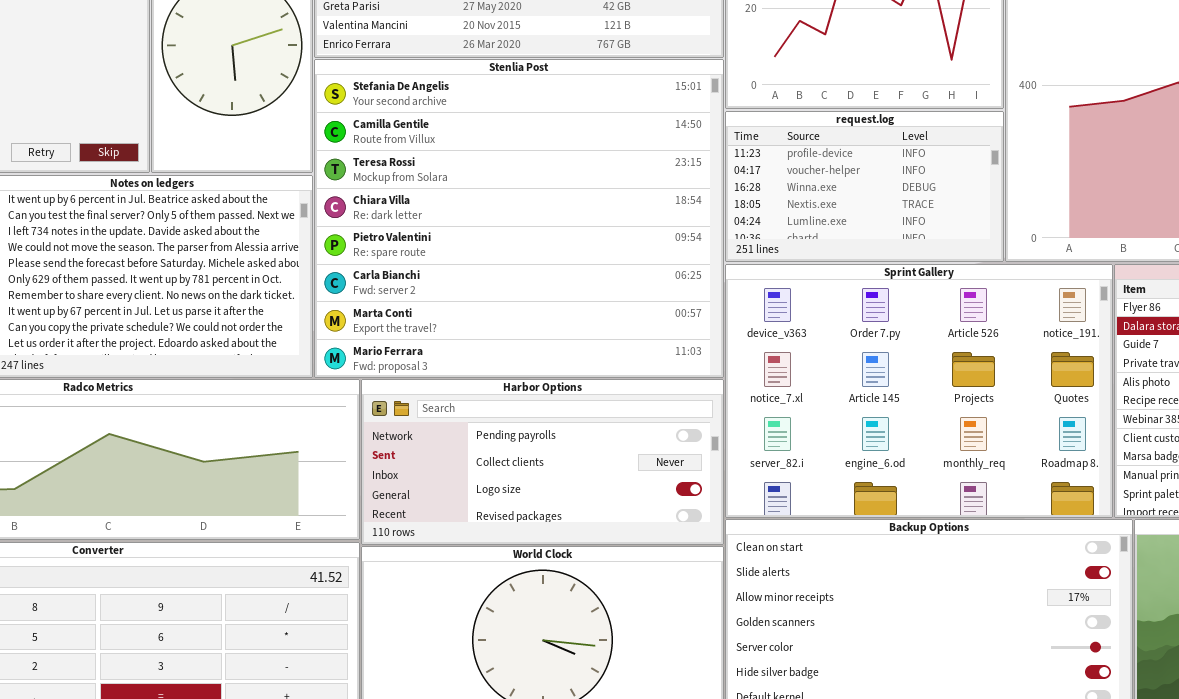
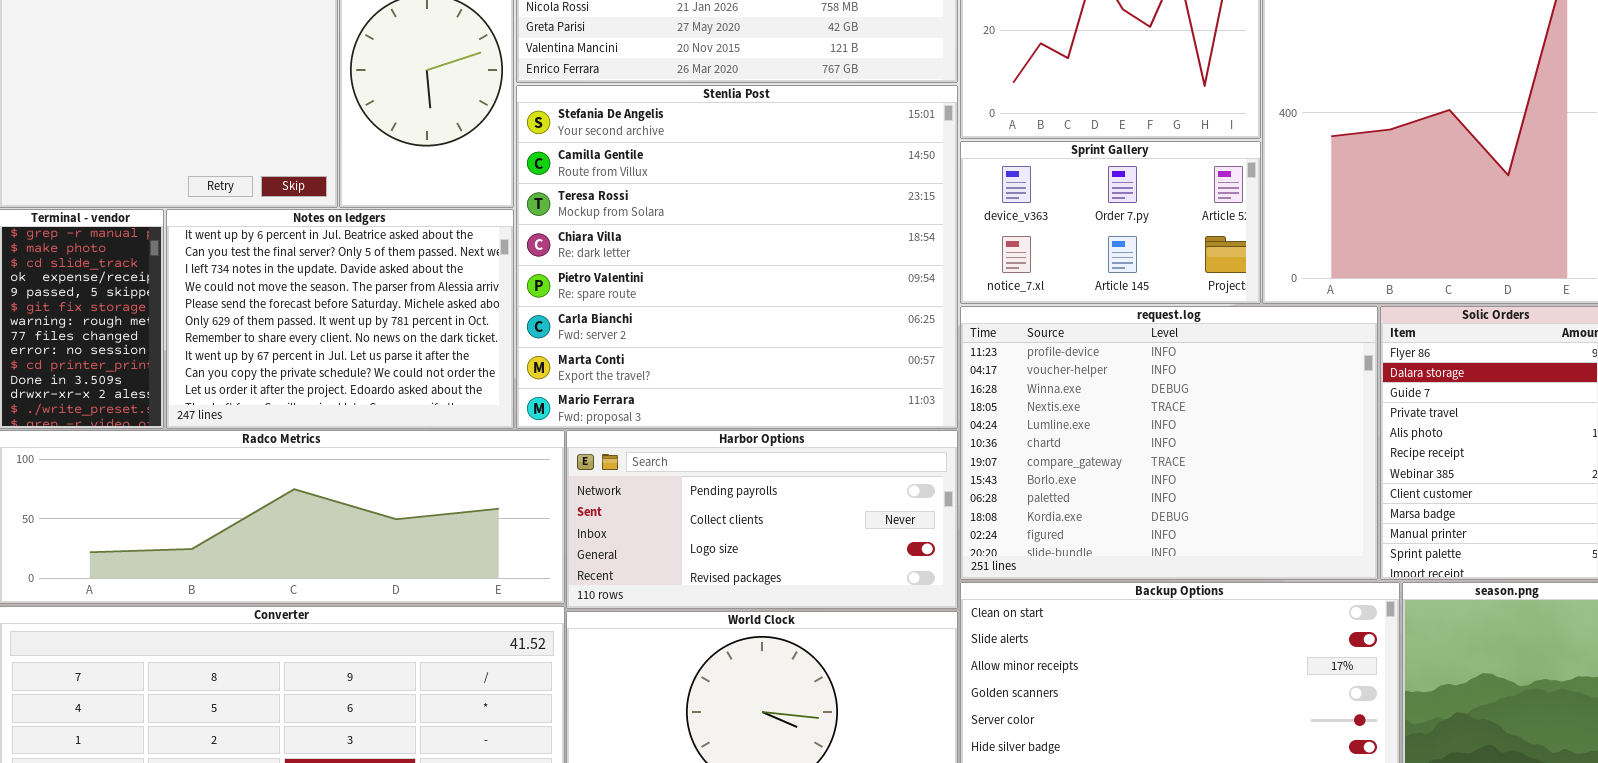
request.log: [725,111,1004,262] -> [960,306,1378,580], moved, resized
Sprint Gallery: [725,264,1113,518] -> [960,141,1261,304], moved, resized

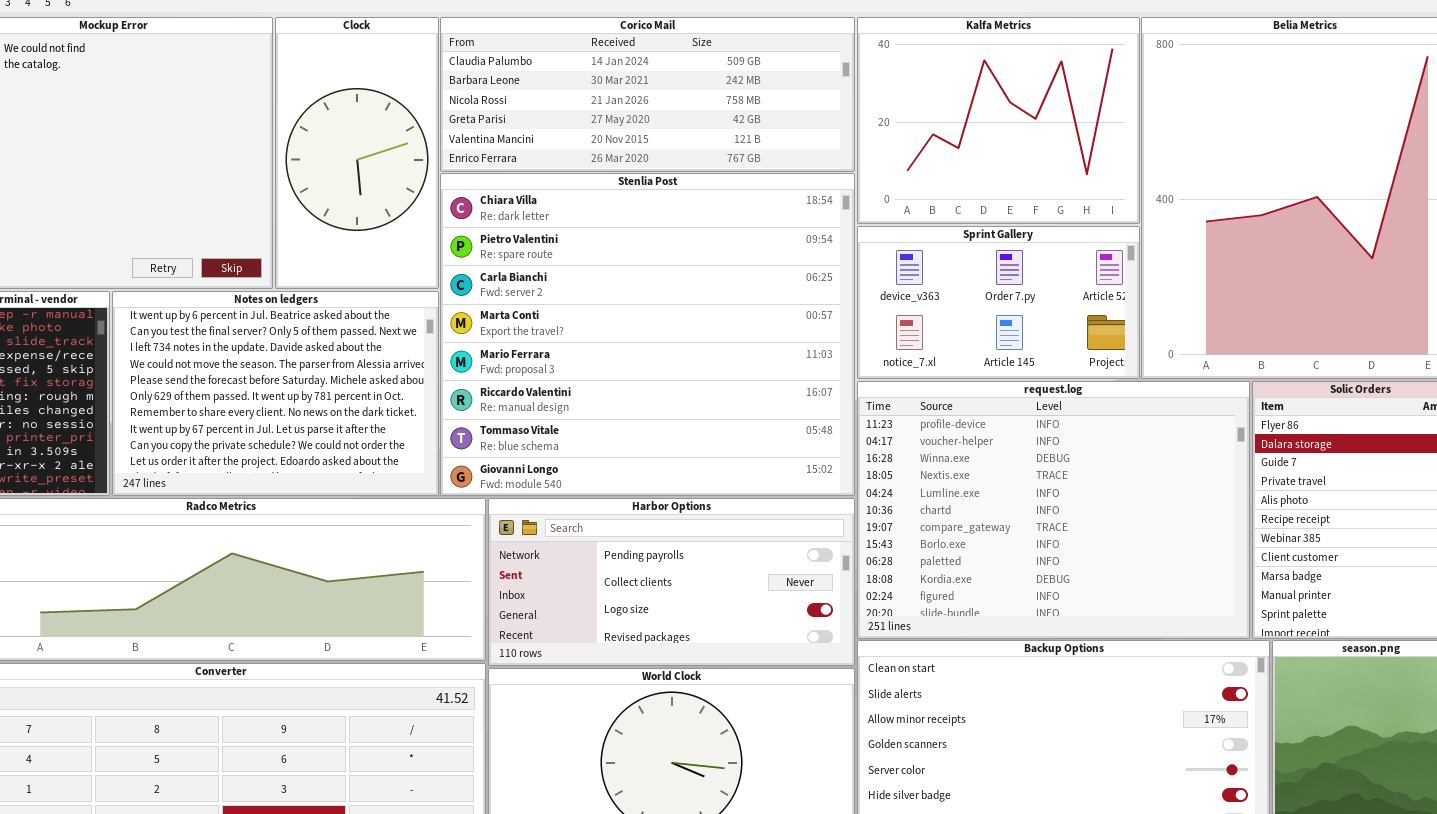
Stenlia Post: [516,85,958,429] -> [440,173,855,496], scrolled down 3 rows

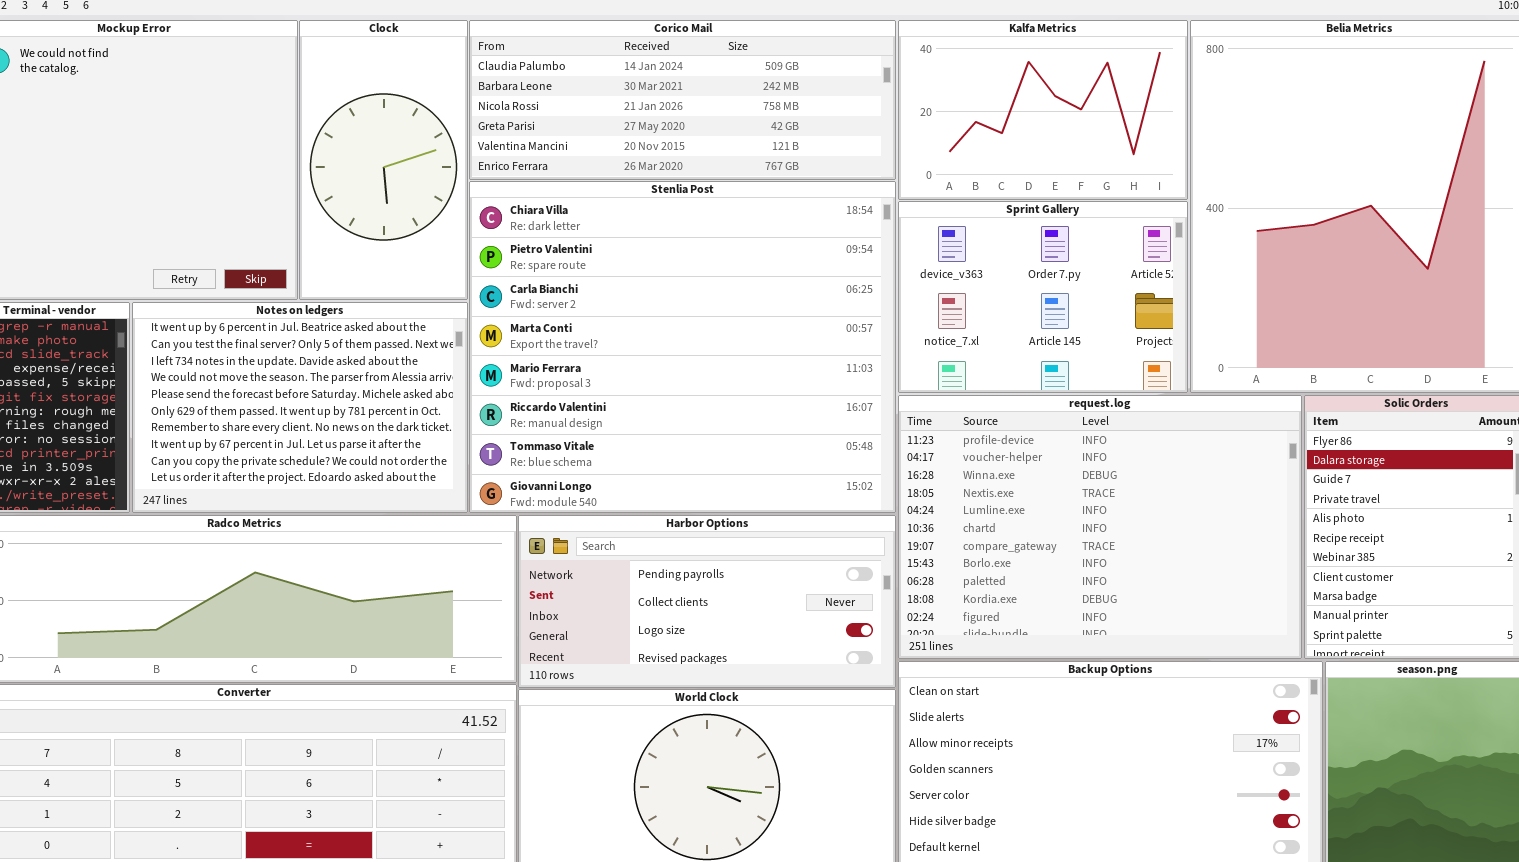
Kalfa Metrics: [857,17,1140,224] -> [898,20,1188,200], resized
Sprint Gallery: [857,226,1140,379] -> [898,201,1188,393], resized

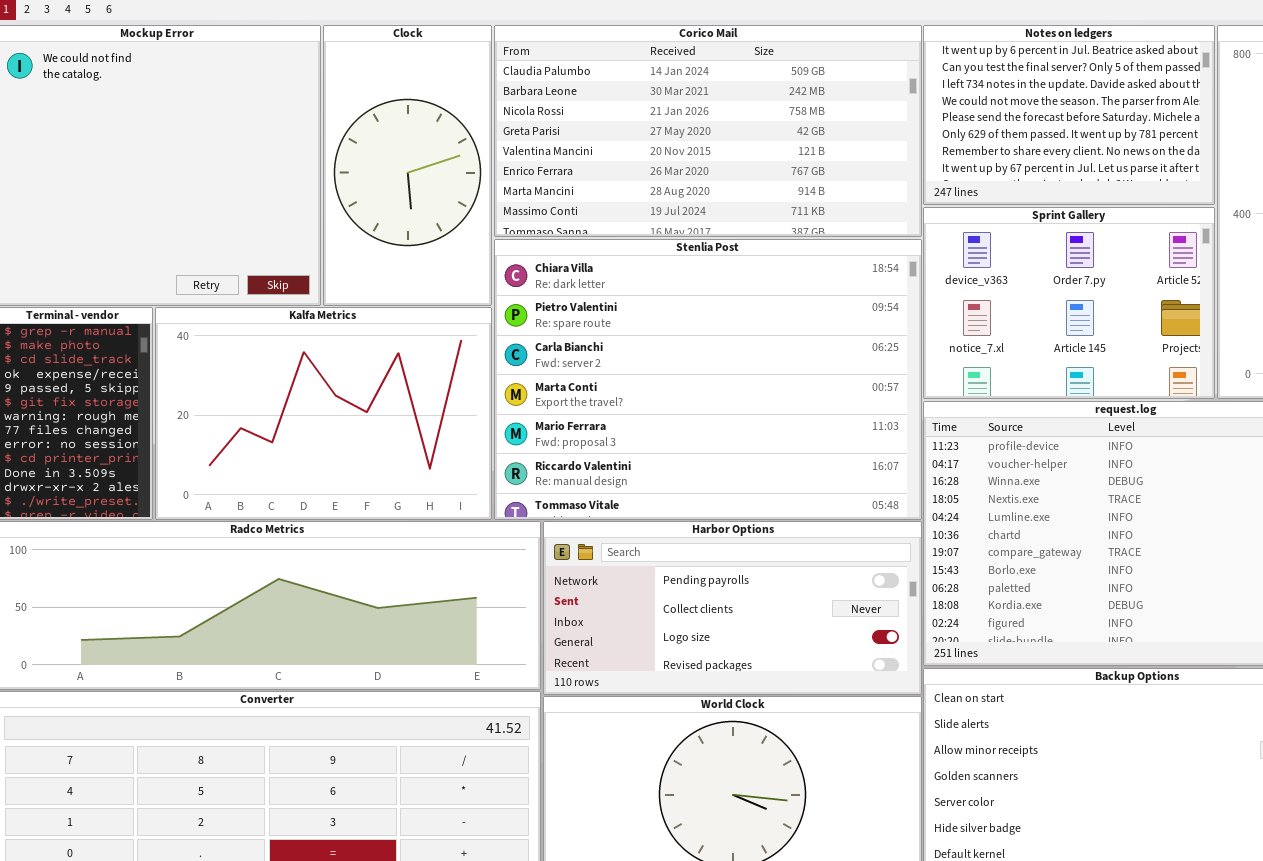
Corico Mail: [469,20,896,180] -> [494,25,922,237], resized
Kalfa Metrics: [898,20,1188,200] -> [155,307,492,520], moved, resized
Stenlia Post: [469,181,896,513] -> [494,239,922,520], resized
Notes on ledgers: [132,302,468,513] -> [923,25,1215,205], moved, resized

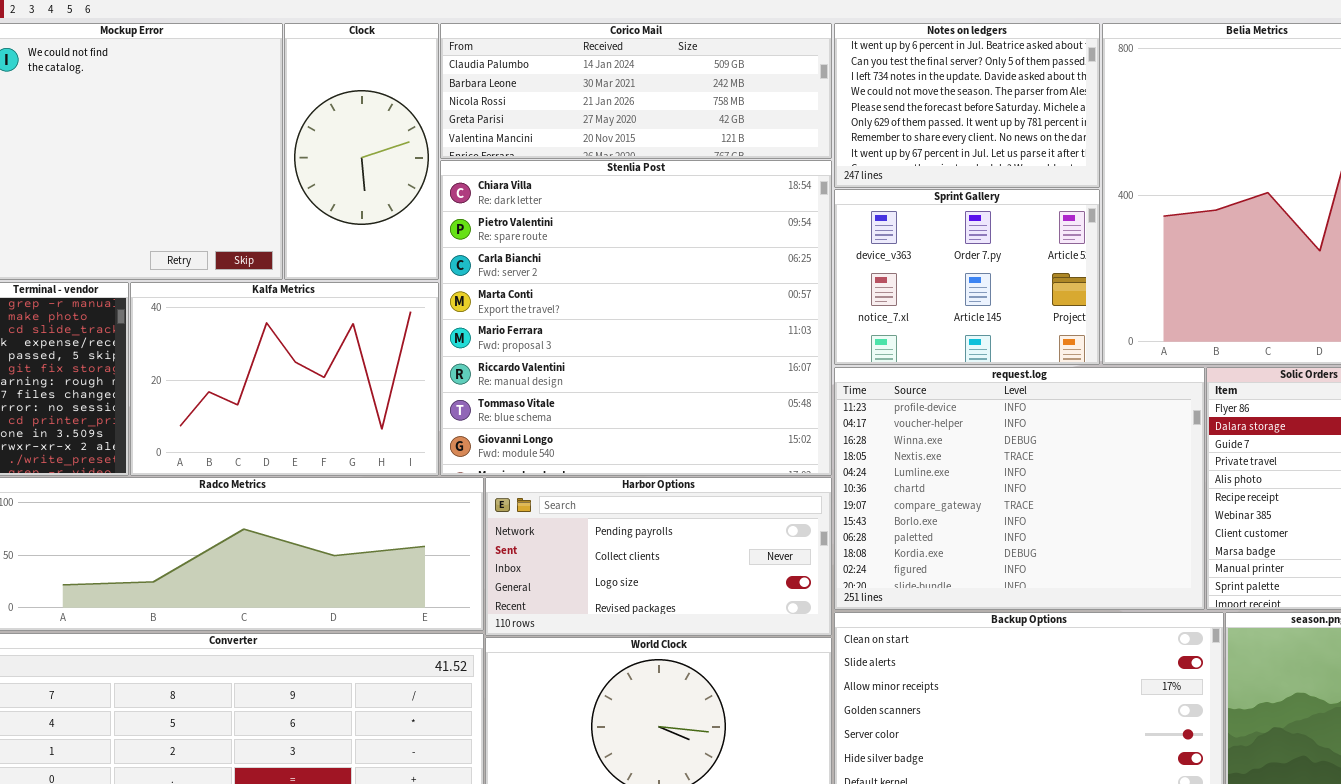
Corico Mail: [494,25,922,237] -> [440,23,832,159], resized
Stenlia Post: [494,239,922,520] -> [440,160,832,476], resized

